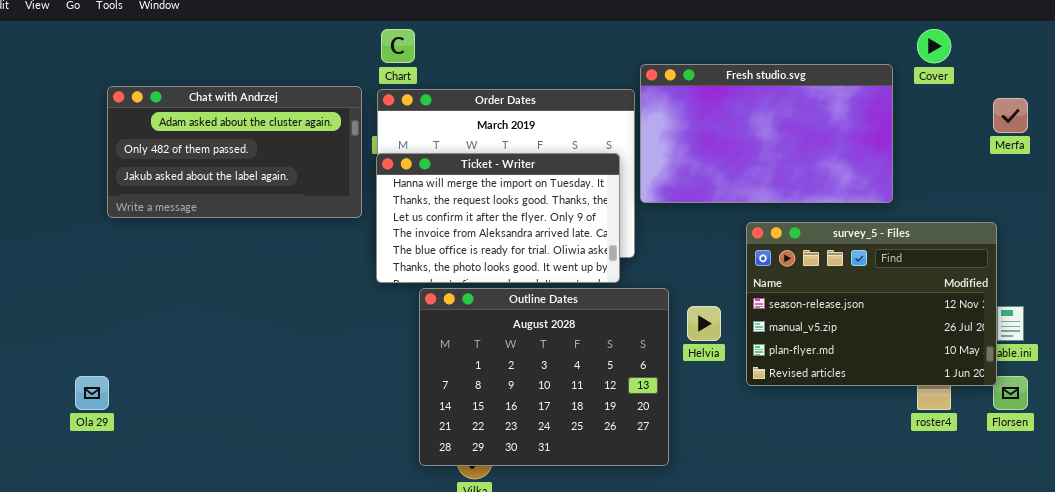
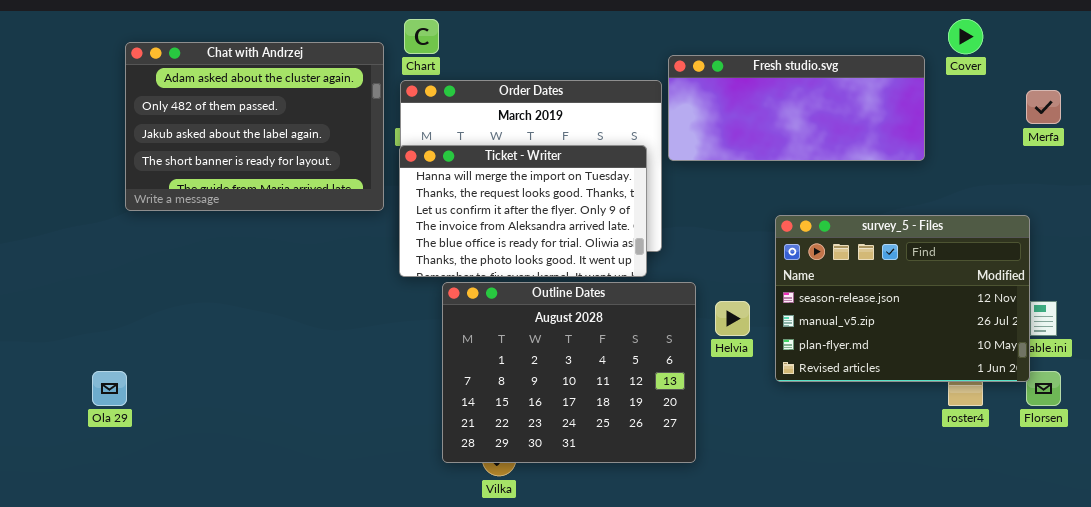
Fresh studio.svg: [640,64,893,203] -> [668,55,925,161], resized
Chat with Andrzej: [107,86,362,218] -> [125,42,384,211], resized

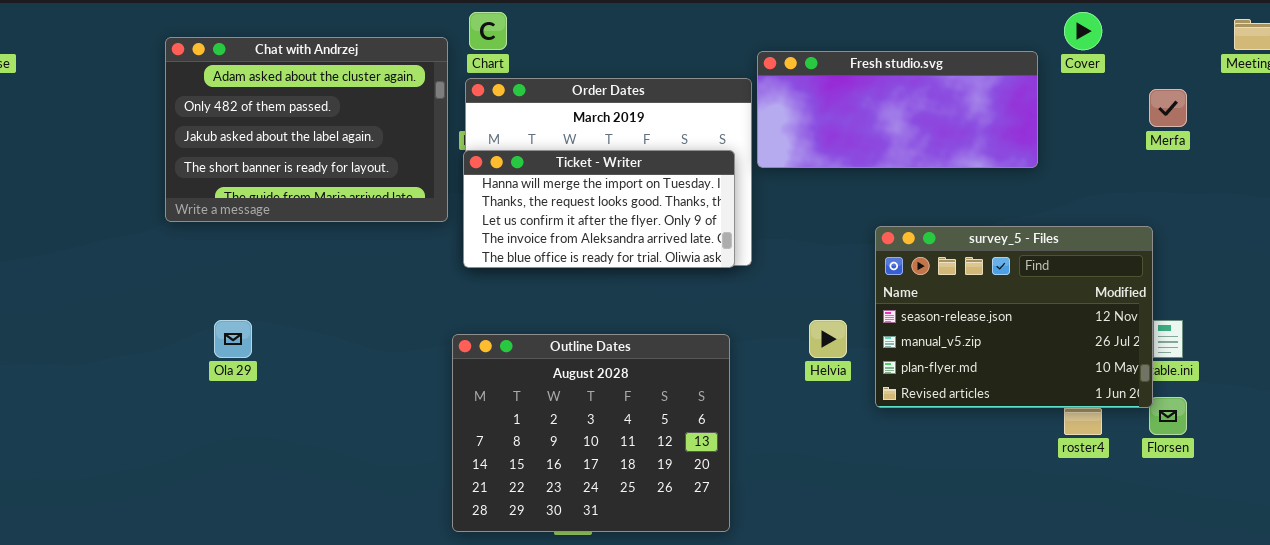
Ticket - Writer: [399,145,647,277] -> [463,150,735,268], resized
Outline Dates: [442,282,696,463] -> [452,334,730,532], moved
Ola 29: [92,371,127,406] -> [214,320,252,358], moved

